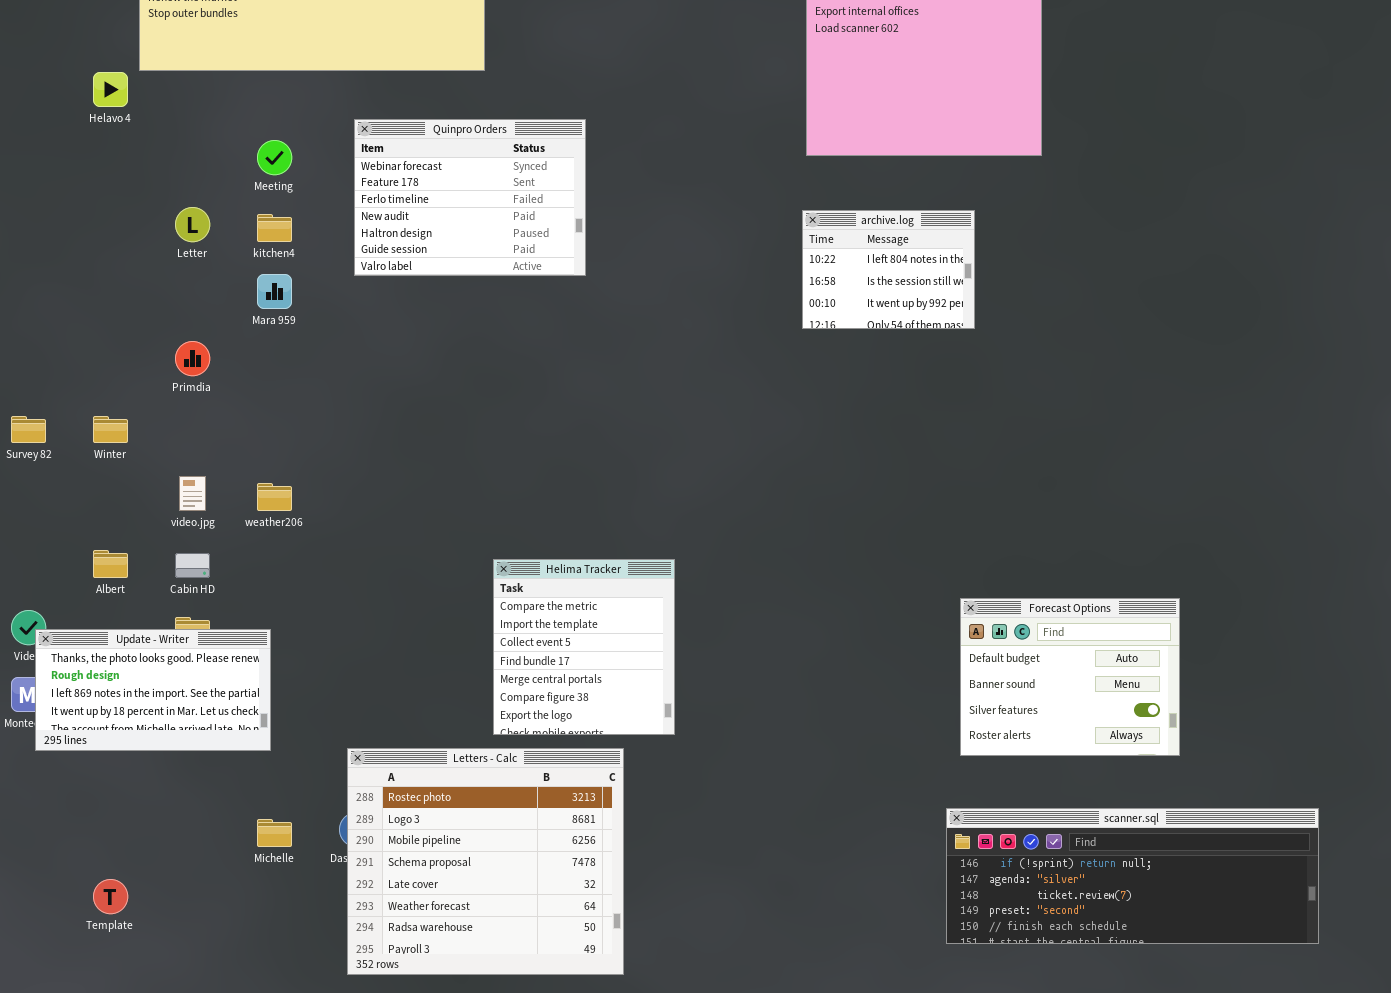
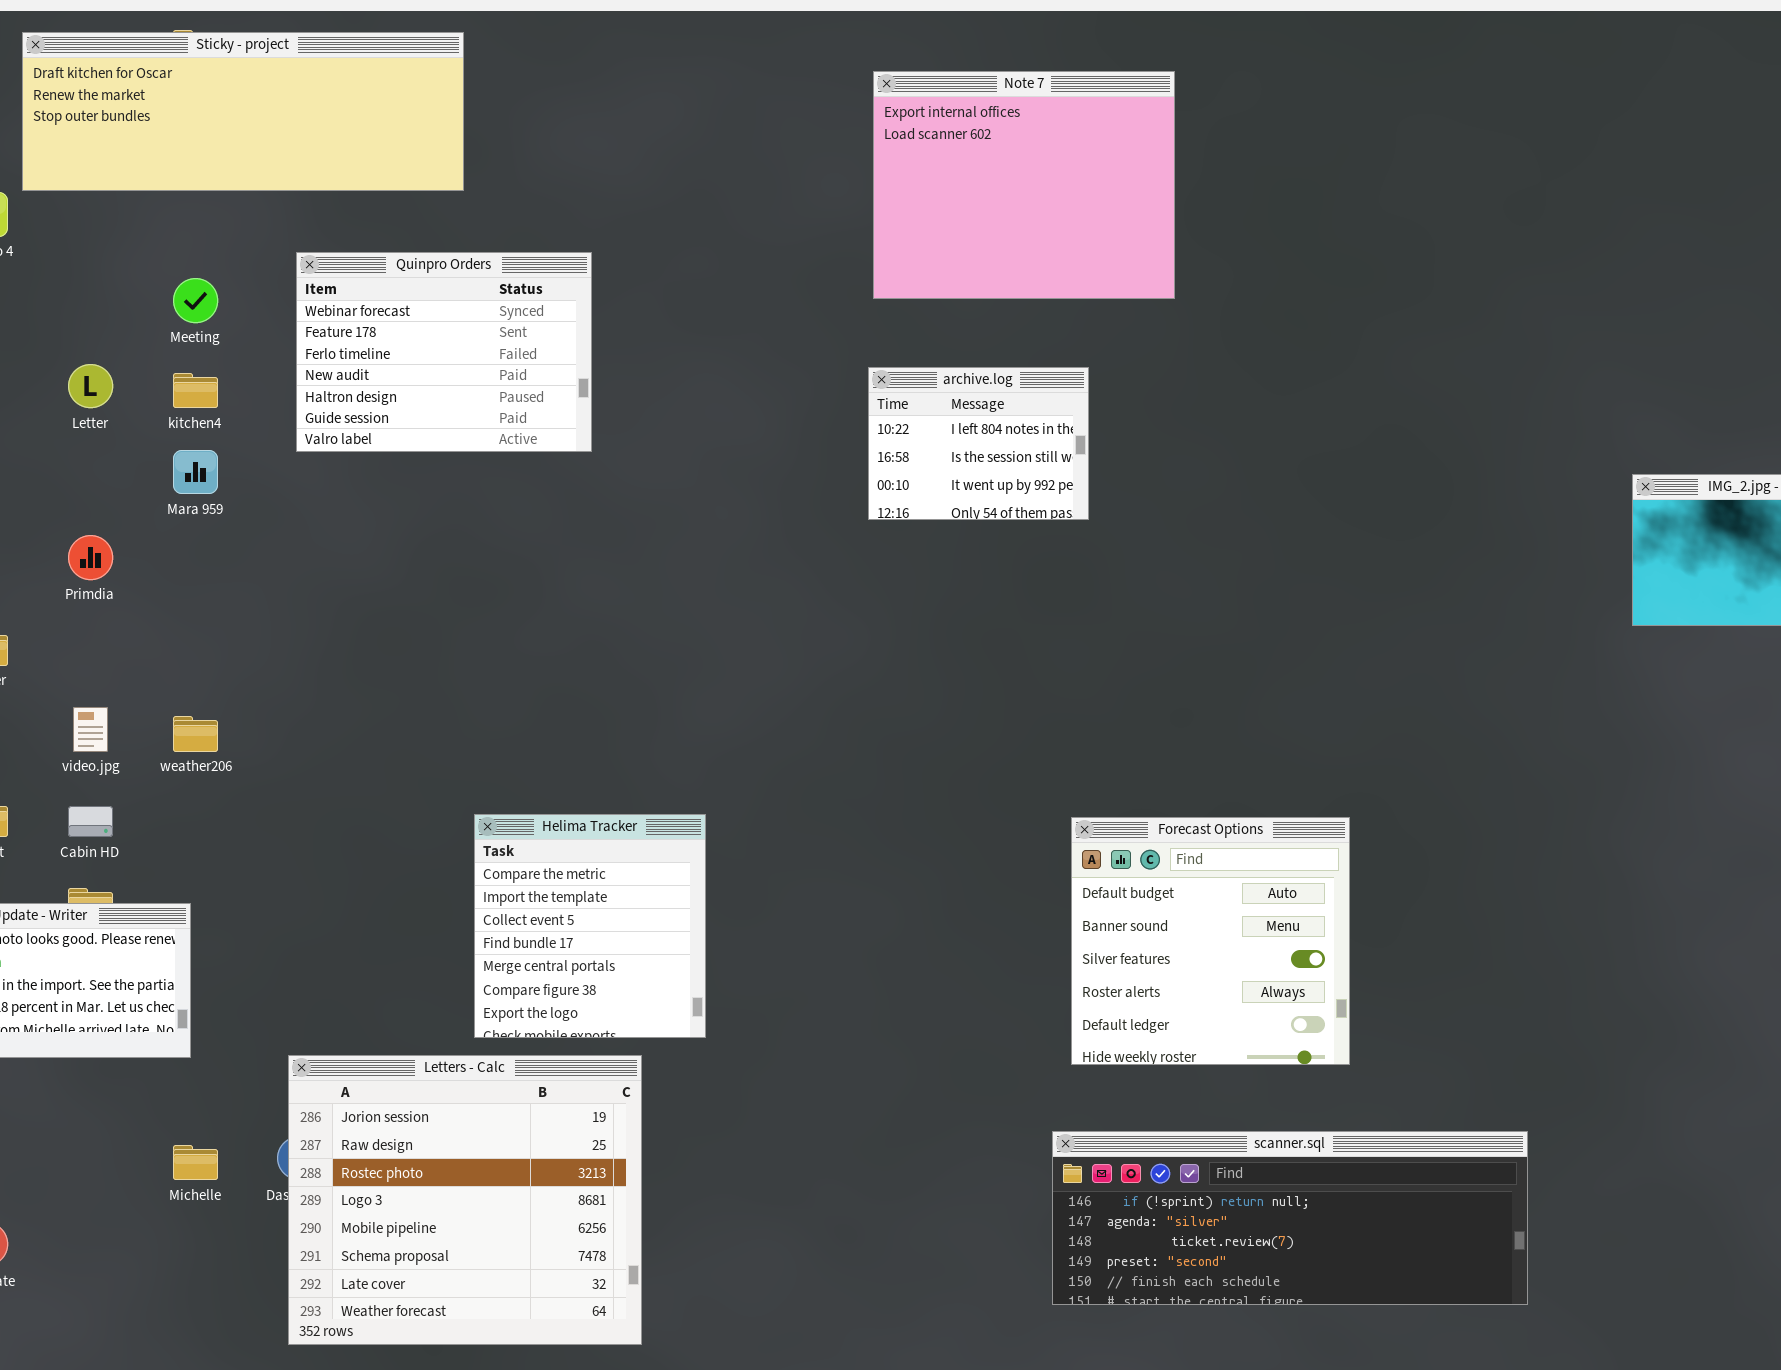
Forecast Options: [960,598,1180,756] -> [1071,817,1350,1065], resized
Letters - Calc: [347,748,624,975] -> [288,1055,642,1345], scrolled up 2 rows

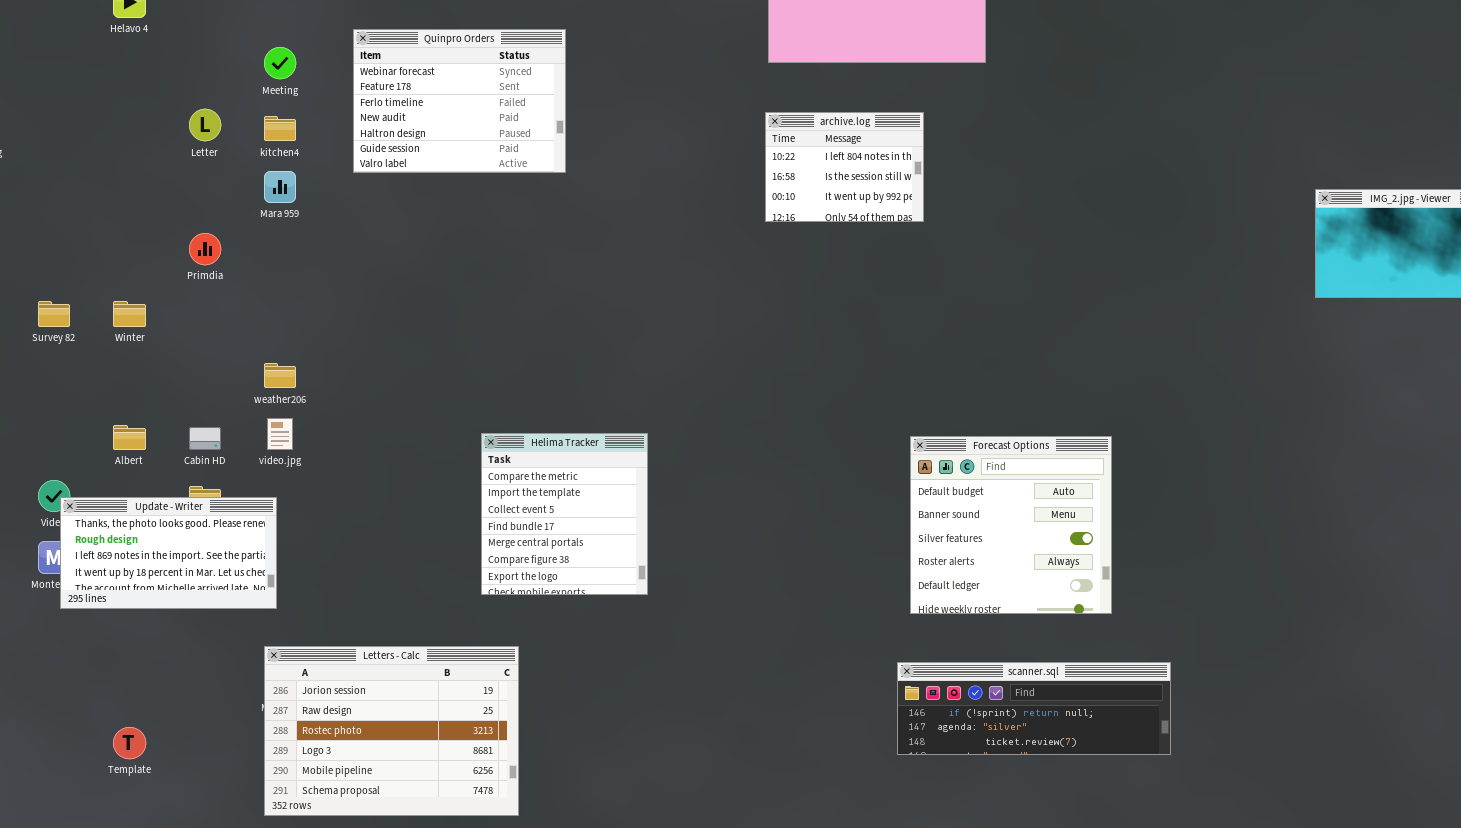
video.jpg: [73,707,108,752] -> [267,418,293,450], moved
Letters - Calc: [288,1055,642,1345] -> [264,646,519,816], moved, resized
scanner.sql: [1052,1131,1528,1305] -> [897,662,1171,755], resized

